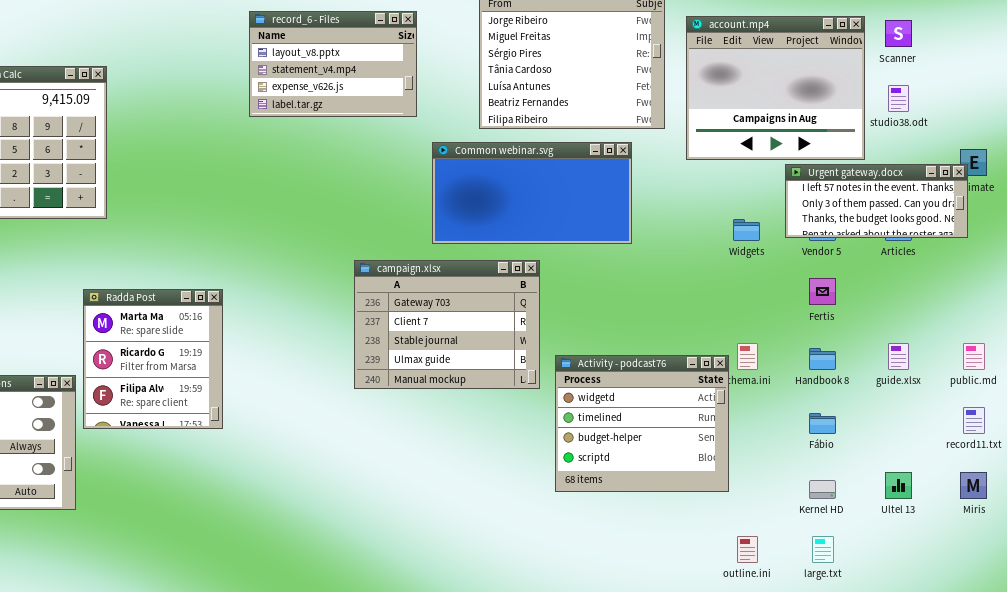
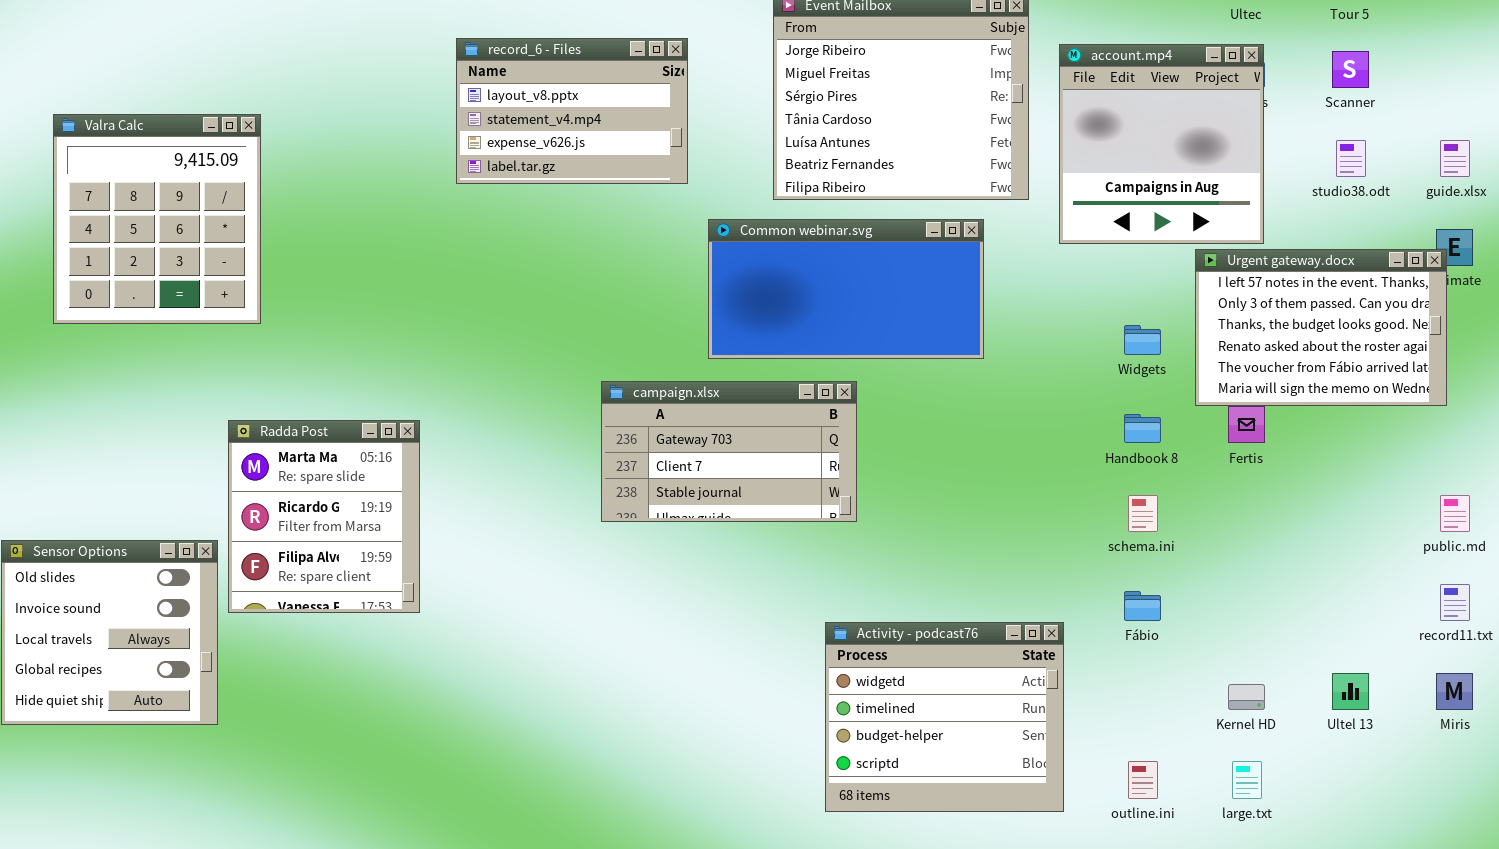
account.mp4: [686,16,865,160] -> [1059,44,1264,244], resized
Urgent gateway.docx: [785,164,968,238] -> [1195,249,1447,406], resized
campaign.xlsx: [354,260,540,389] -> [601,381,857,522], resized
guide.xlsx: [888,343,909,370] -> [1440,140,1470,177], moved
Handbook 8: [809,348,836,370] -> [1124,414,1161,443], moved
Activity - podcast76: [555,355,729,492] -> [825,622,1064,812], moved
Fábio: [809,413,836,434] -> [1124,591,1161,621], moved

